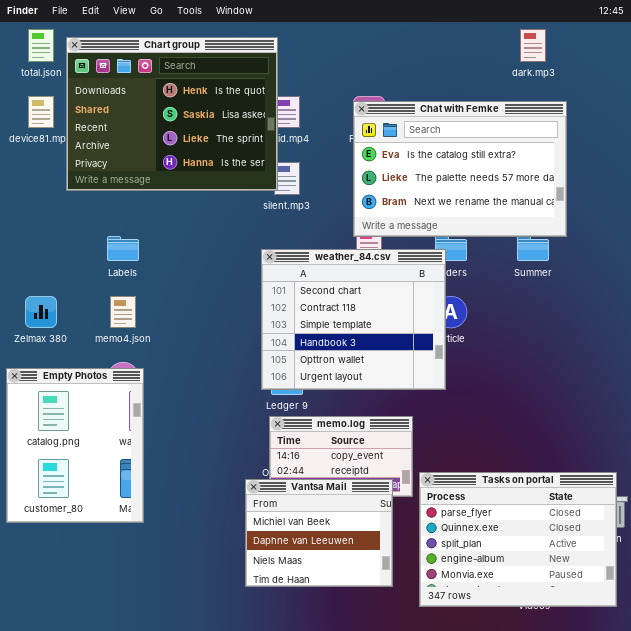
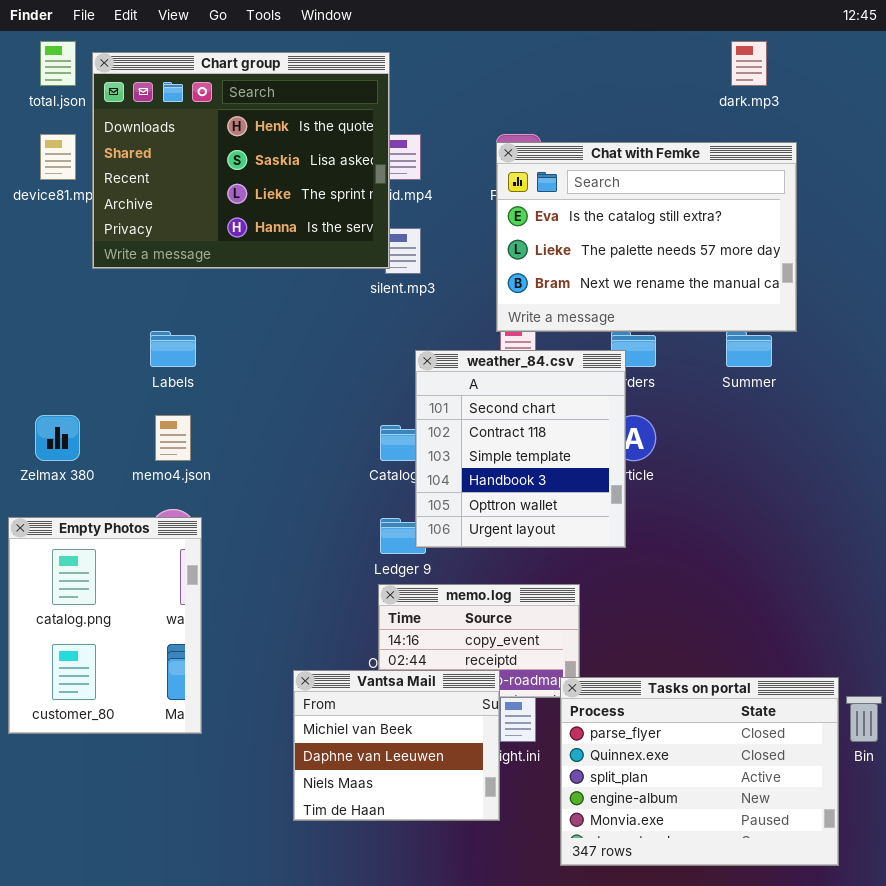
weather_84.csv: [261,249,446,390] -> [415,350,626,548], resized
Tasks on portal: [419,472,617,607] -> [560,677,839,866], moved
Vantsa Mail: [245,479,393,587] -> [293,670,500,821], moved

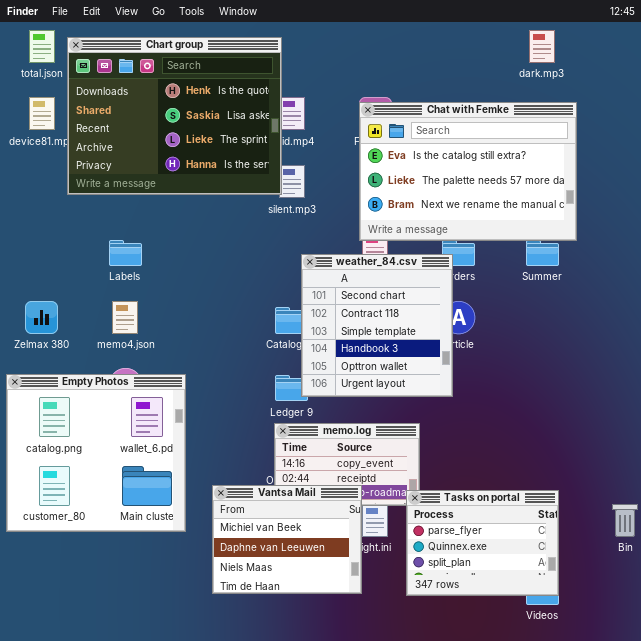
Empty Photos: [8,517,202,734] -> [6,374,186,532], resized
Tasks on portal: [560,677,839,866] -> [406,490,559,596], resized

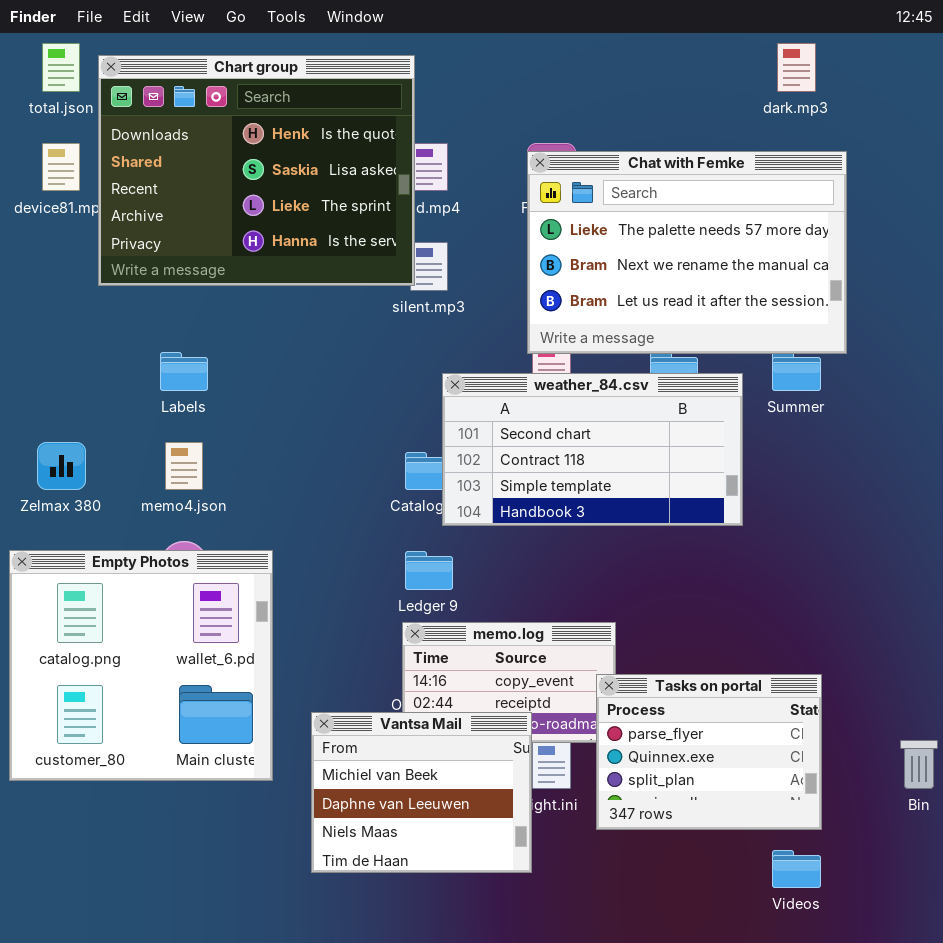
Chat with Femke: [359,102,577,241] -> [527,151,847,354], scrolled down 1 row
weather_84.csv: [301,254,453,397] -> [442,373,743,526], resized
Tasks on portal: [406,490,559,596] -> [596,674,822,830], moved

